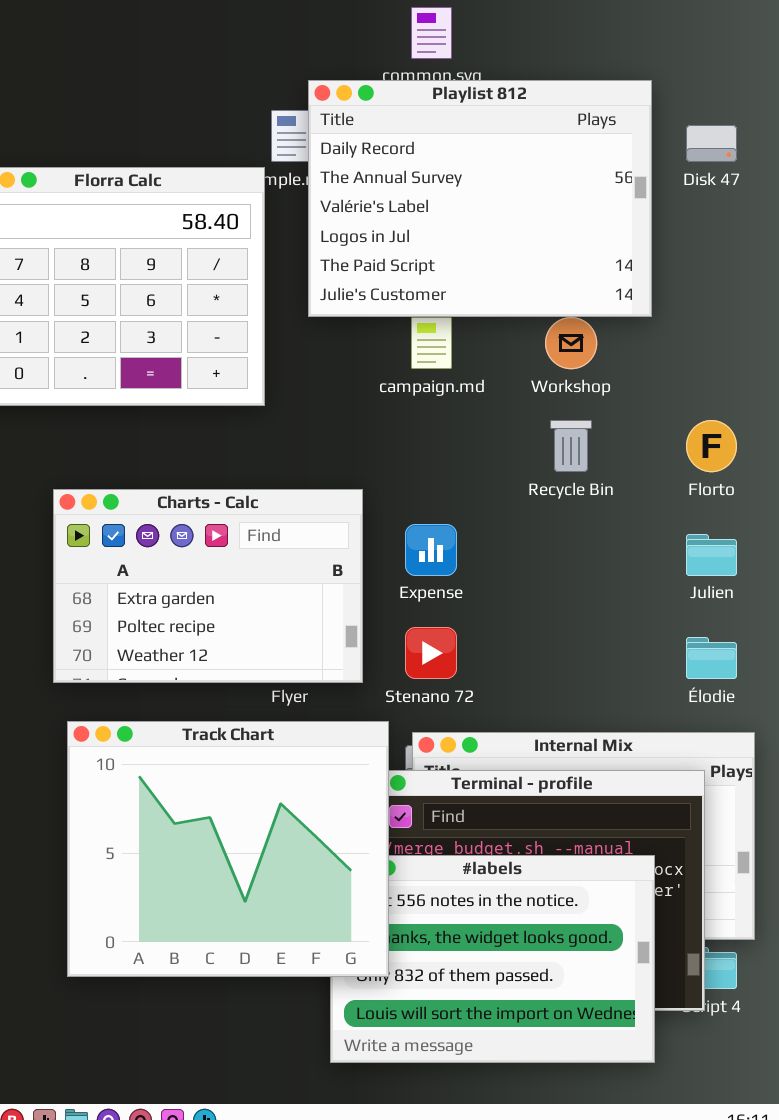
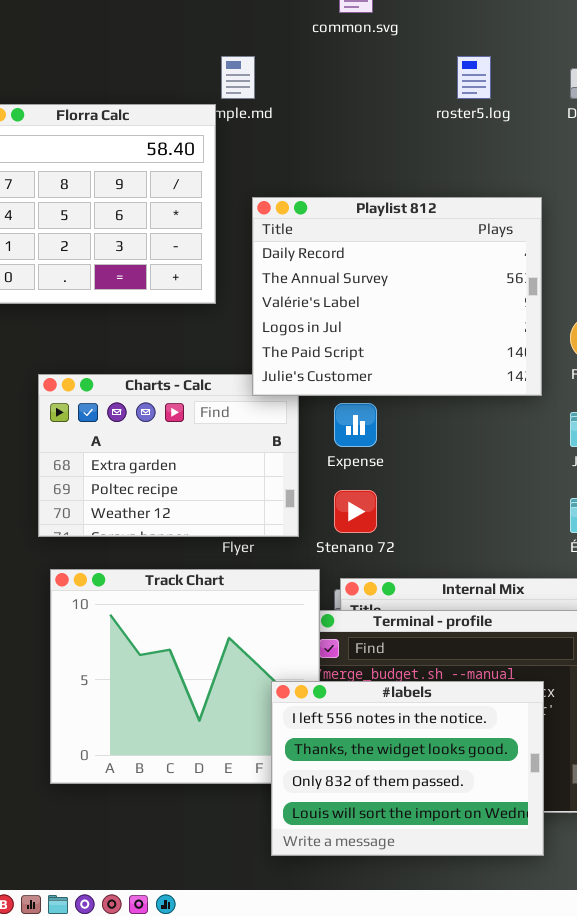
Playlist 812: [308,80,652,317] -> [252,197,542,396], moved
#labels: [330,855,655,1063] -> [271,681,544,856], raised

